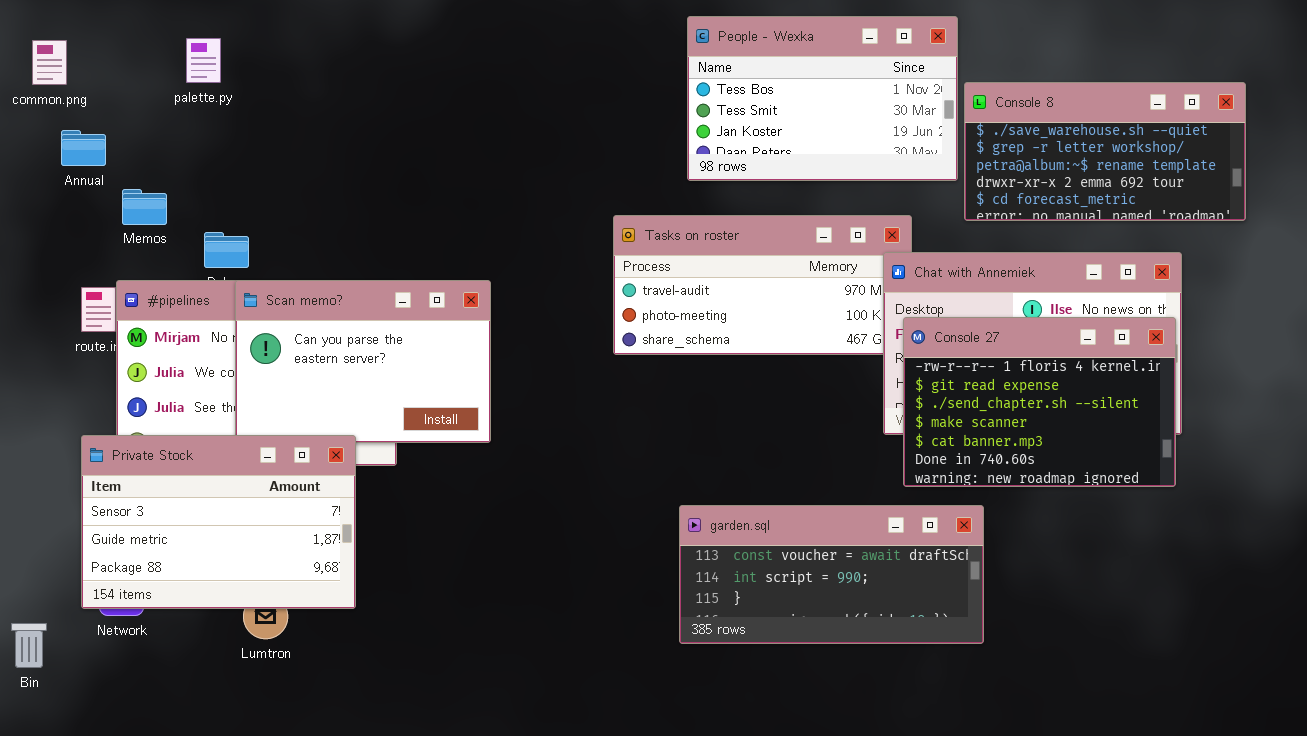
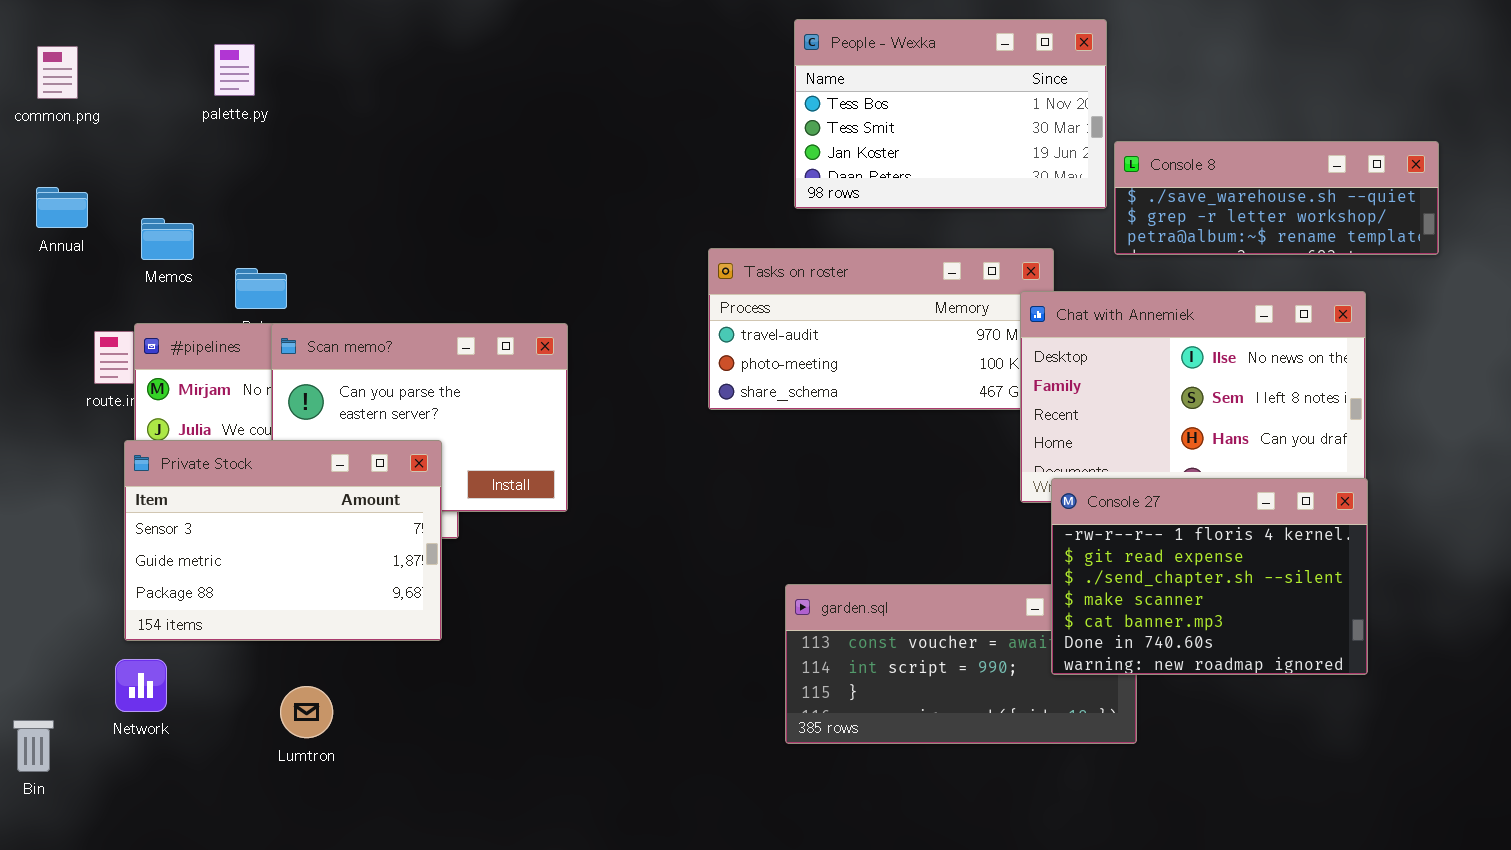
Console 8: [964,82,1246,221] -> [1114,141,1439,255], resized
Annual: [61,130,106,166] -> [36,187,88,228], moved
Console 27: [903,317,1176,487] -> [1051,478,1368,675], moved
Private Stock: [81,435,356,609] -> [124,440,442,641], moved

